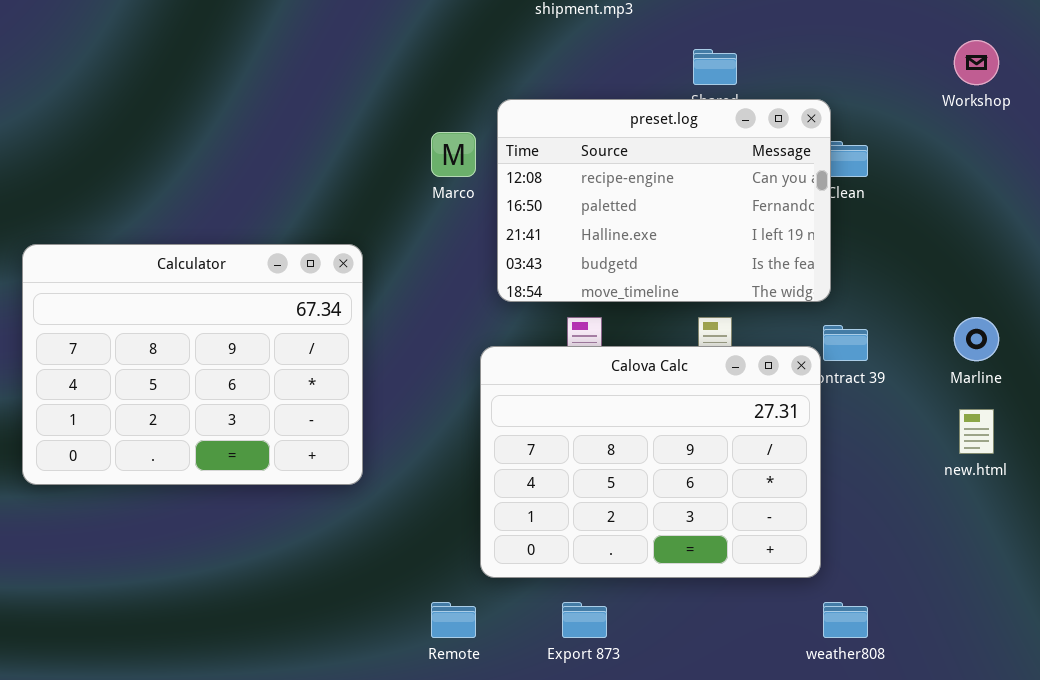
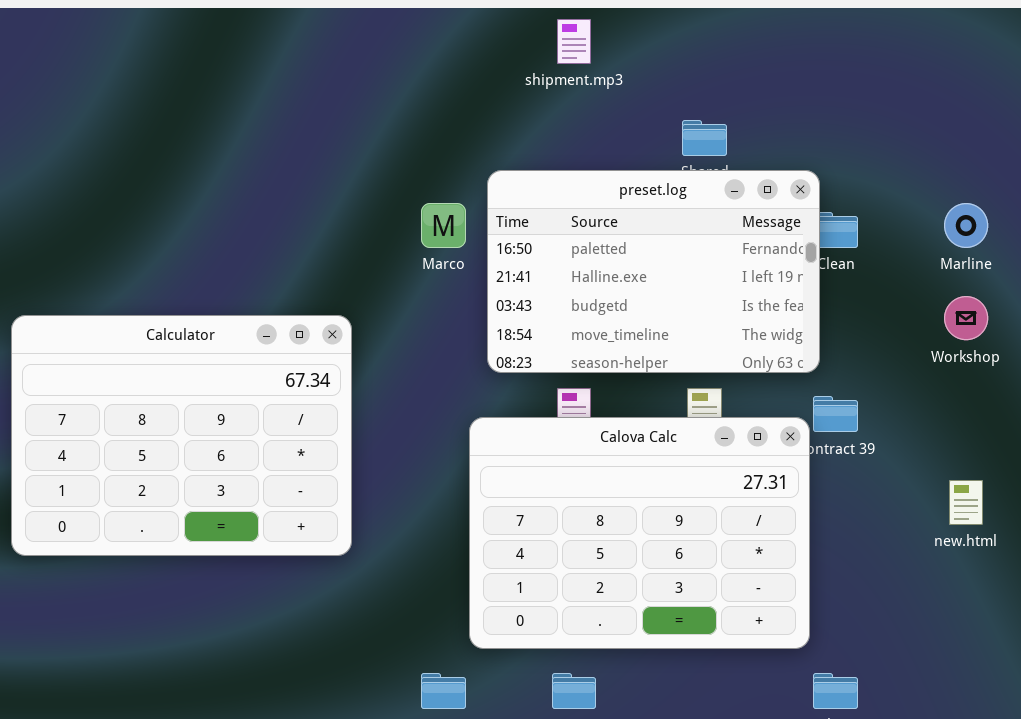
Workshop: [954,40,999,85] -> [944,296,988,340], moved
preset.log: [497,99,831,302] -> [487,170,820,373], scrolled down 1 row
Marline: [954,317,999,361] -> [944,203,988,248], moved

